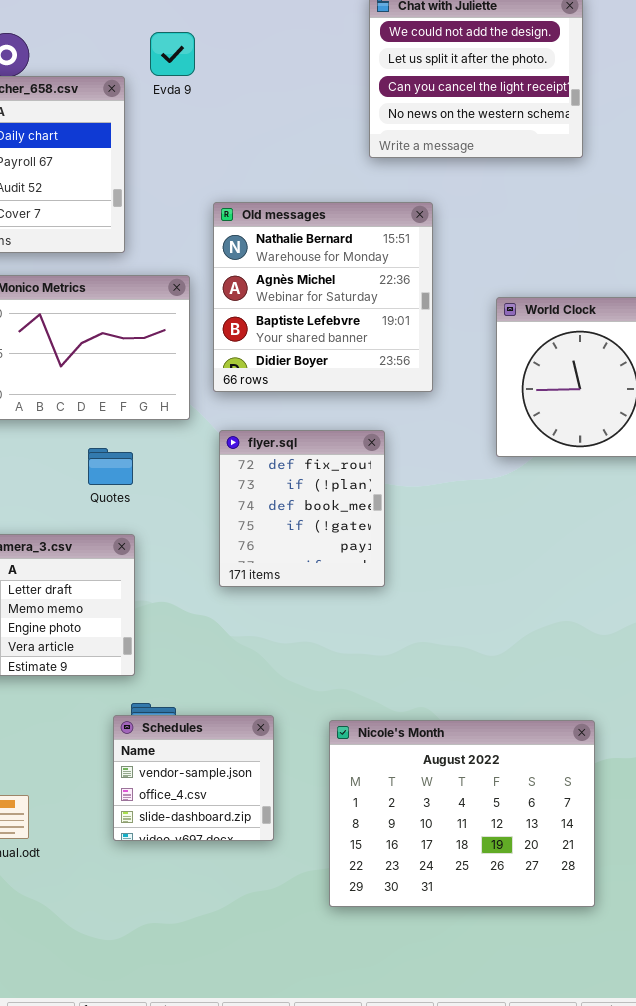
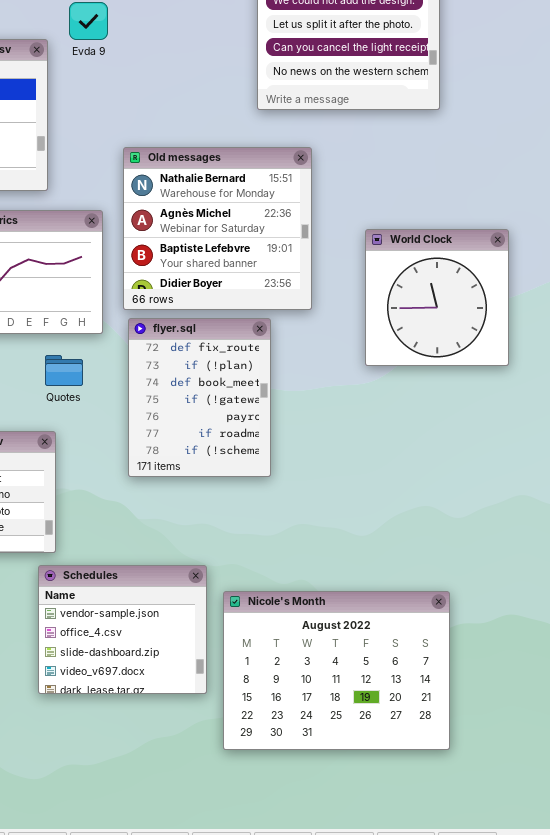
flyer.sql: [219,430,385,587] -> [128,318,271,477], resized
Quotes: [88,448,133,485] -> [45,355,83,386], moved
Schedules: [113,715,274,841] -> [38,565,207,694], resized

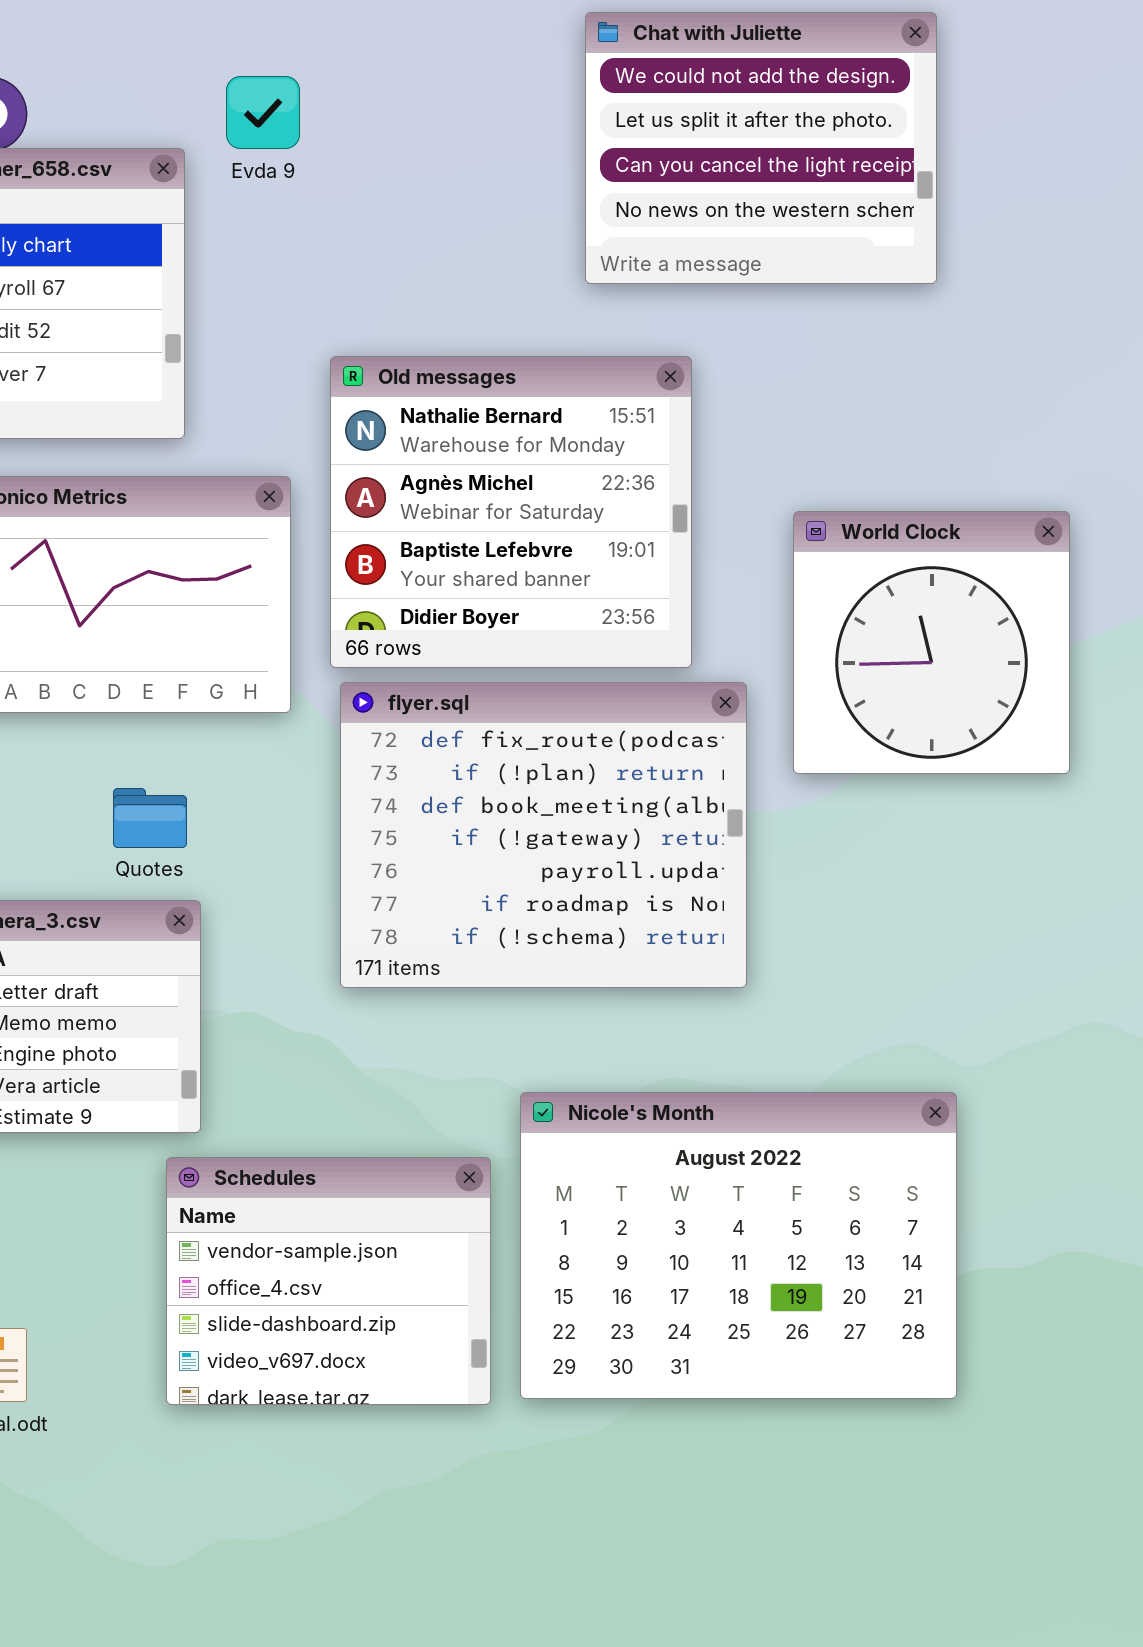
flyer.sql: [128,318,271,477] -> [340,682,747,988], resized
Quotes: [45,355,83,386] -> [113,788,187,848], moved
Nicole's Month: [223,591,450,750] -> [520,1092,957,1399], moved

